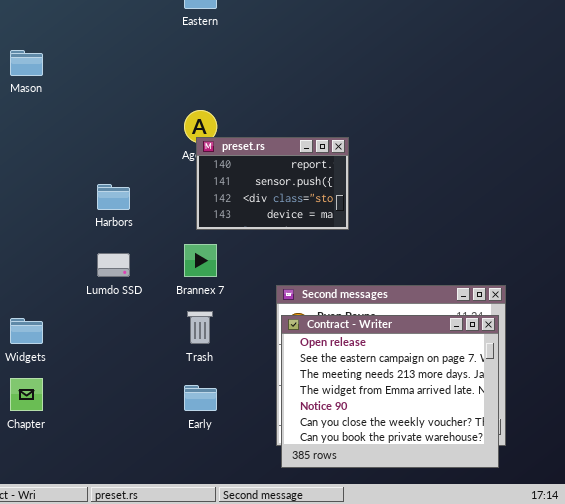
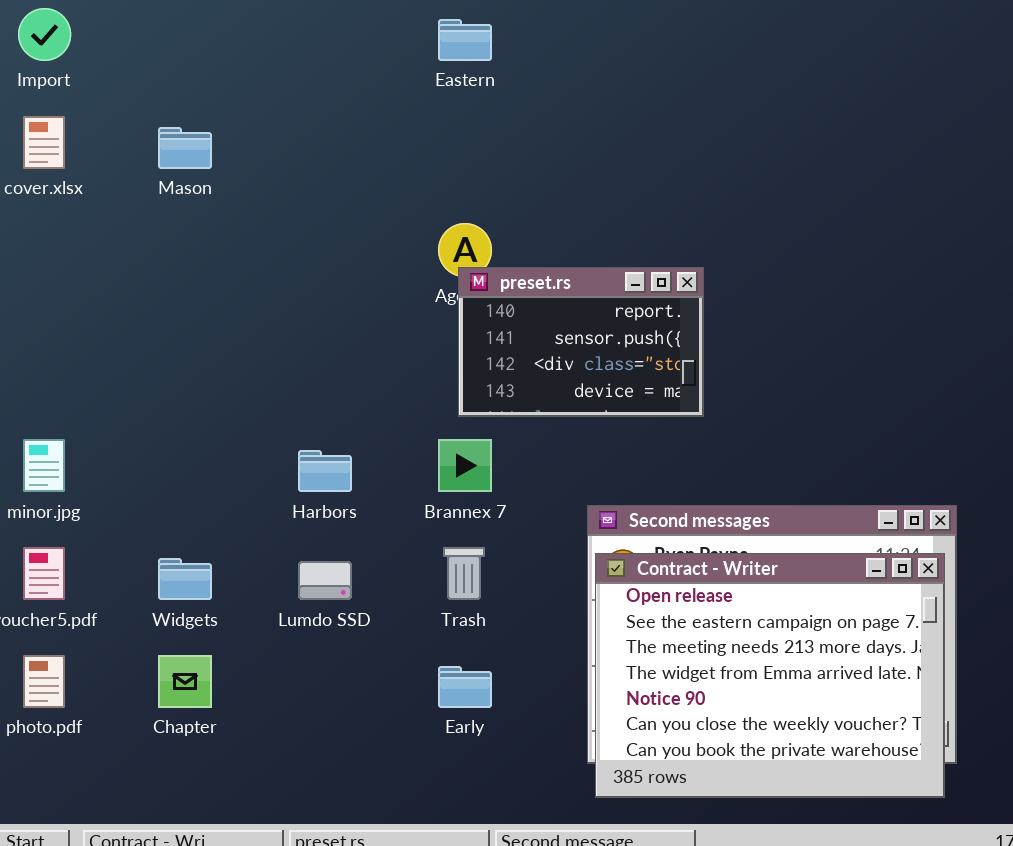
Harbors: [97,184,130,210] -> [298,450,352,492], moved
Lumdo SSD: [97,253,130,277] -> [298,561,352,600], moved

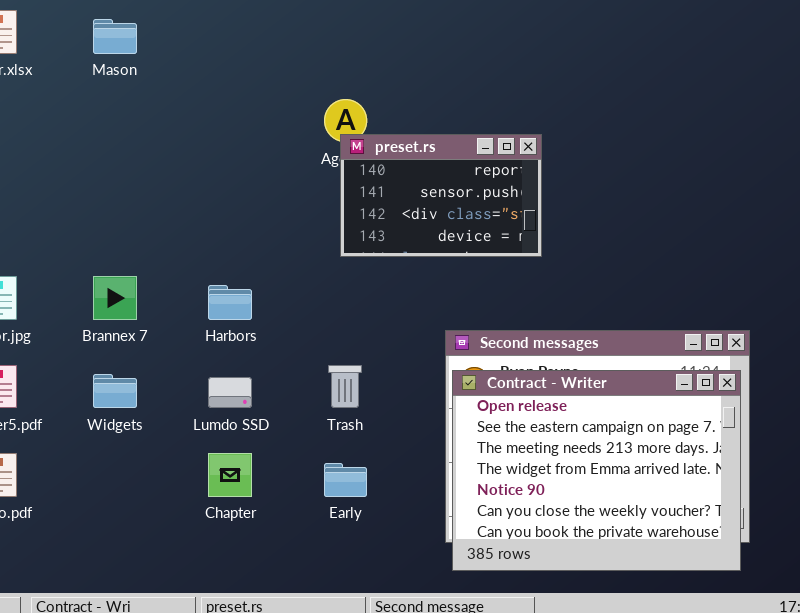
Brannex 7: [438,439,492,492] -> [93,276,137,320], moved
Chapter: [158,655,212,708] -> [208,453,252,497], moved

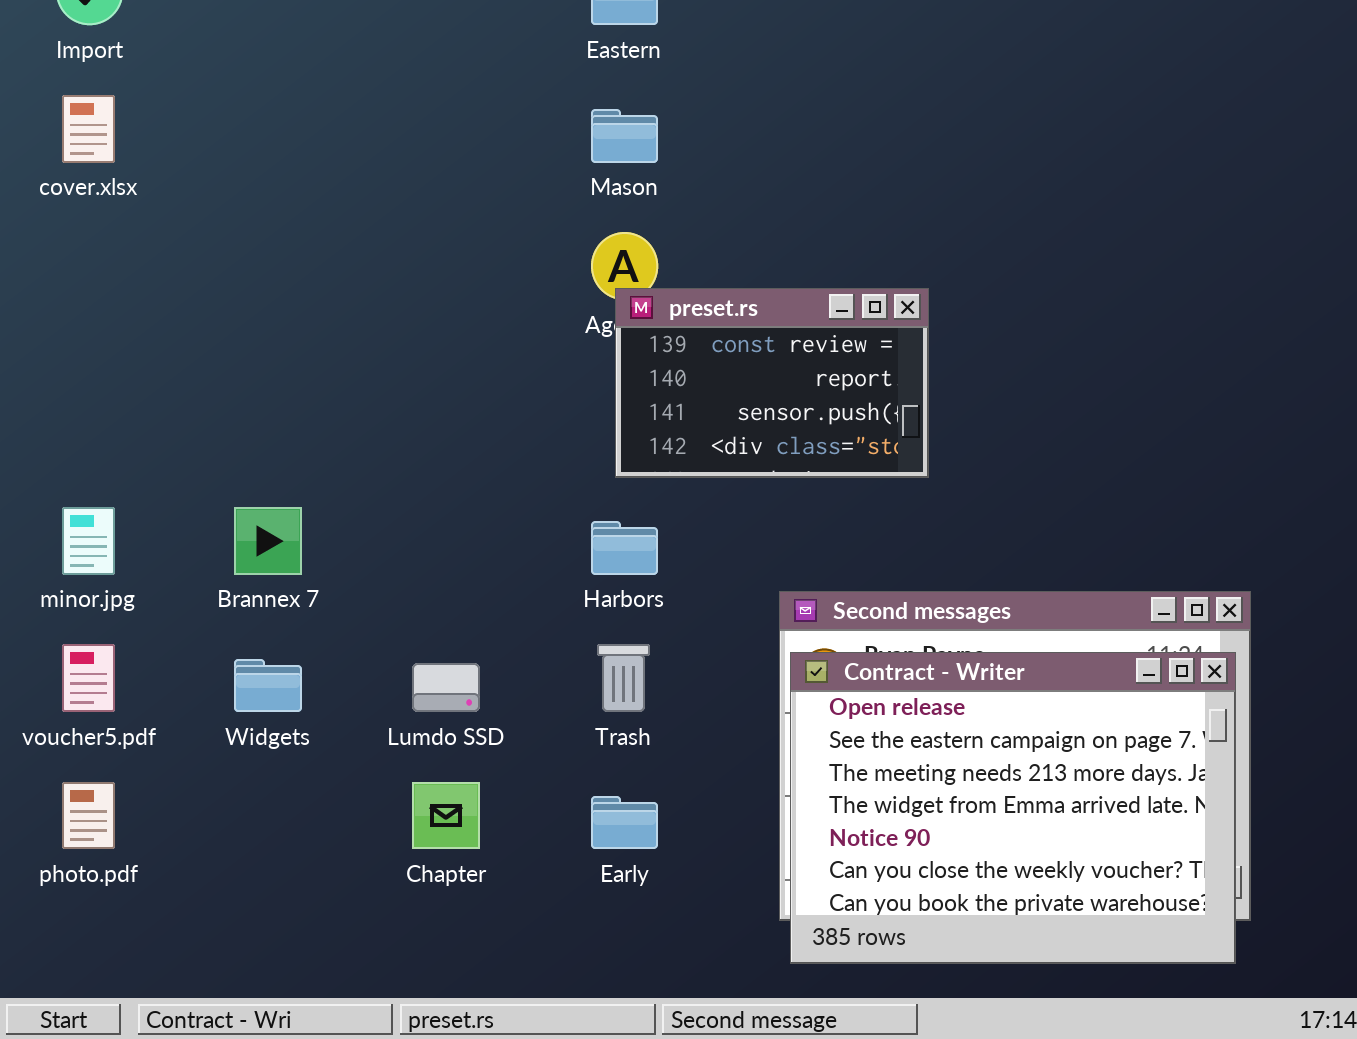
Mason: [93,19,137,54] -> [591,109,658,163], moved
preset.rs: [340,134,542,257] -> [615,288,929,478], scrolled up 1 row
Harbors: [208,285,252,320] -> [591,521,658,575], moved

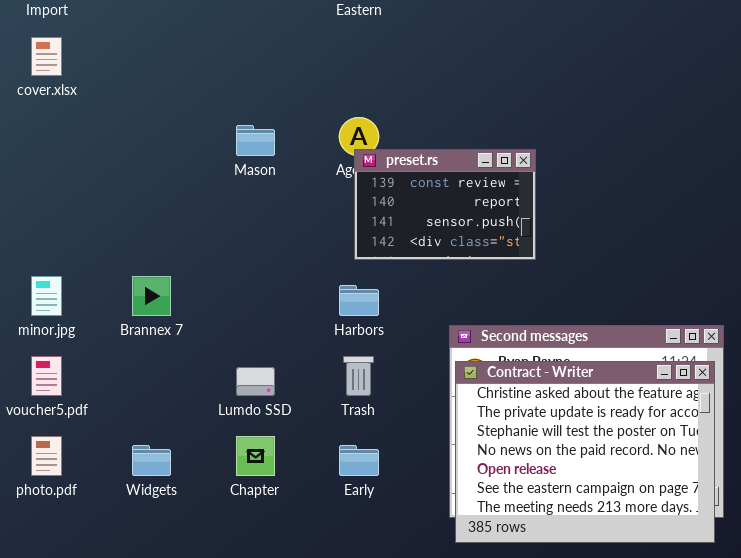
Mason: [591,109,658,163] -> [236,125,275,156], moved
Contract - Writer: [790,652,1236,964] -> [455,361,715,543], scrolled up 4 rows
Widgets: [234,659,302,712] -> [132,445,171,476], moved

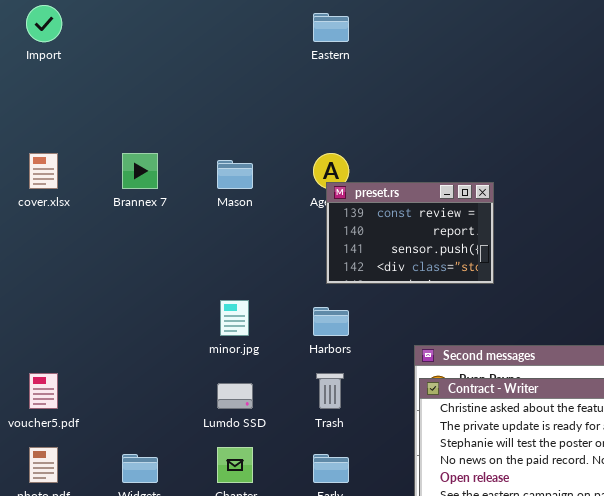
cover.xlsx: [31,37,62,76] -> [29,153,58,189], moved
minor.jpg: [31,276,62,316] -> [220,300,249,336], moved
Brannex 7: [132,276,171,316] -> [122,153,158,189], moved

